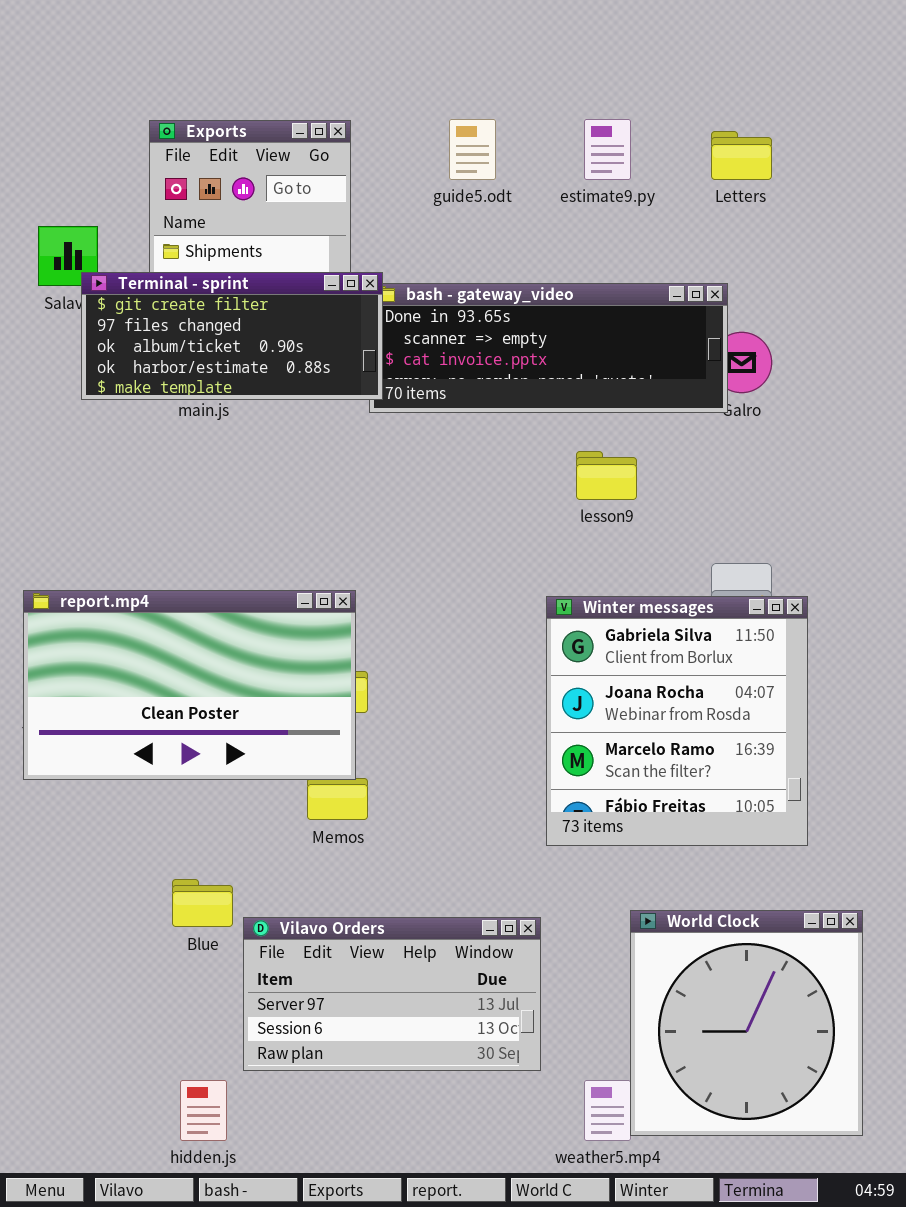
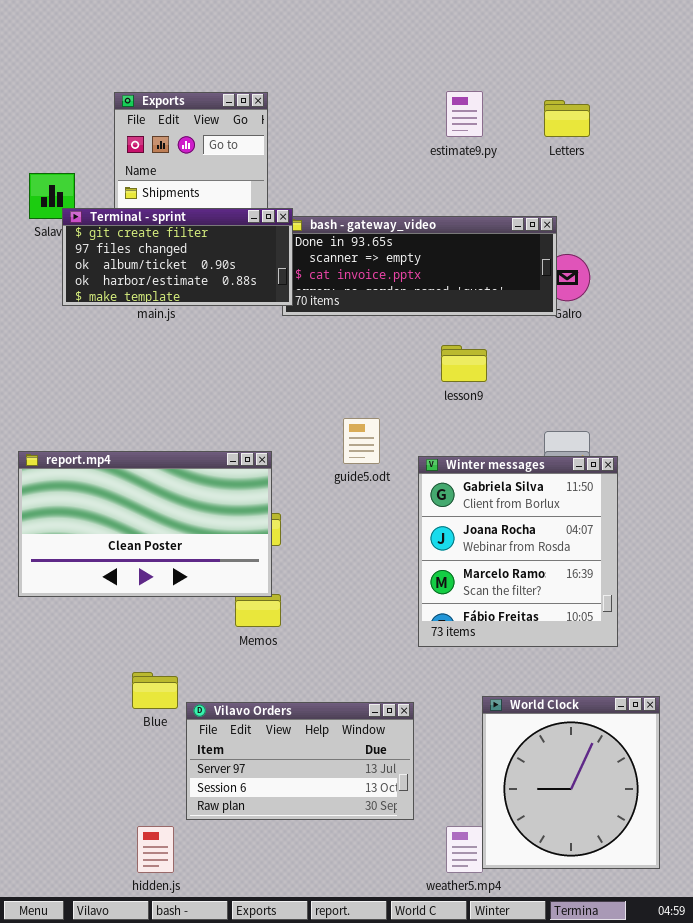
guide5.odt: [449,119,496,180] -> [343,418,380,464], moved

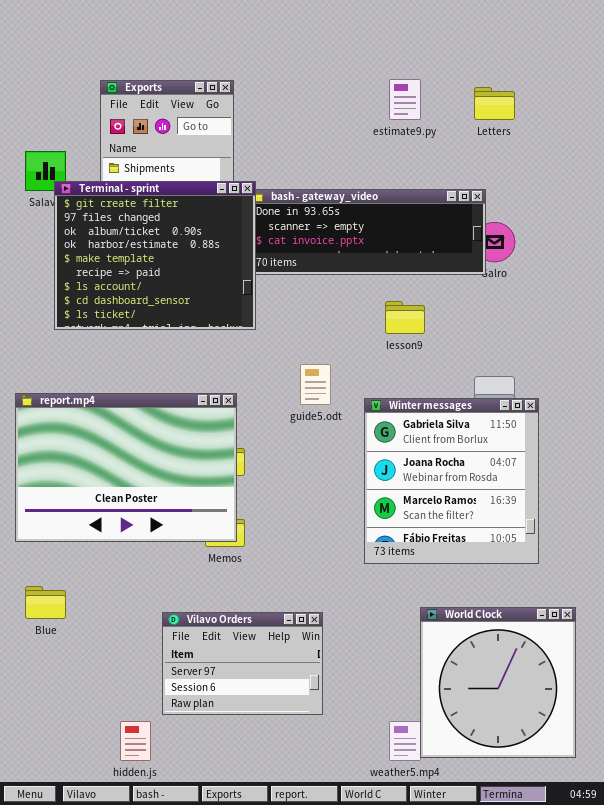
Terminal - sprint: [62,208,293,306] -> [54,181,256,330], resized
report.mp4: [18,451,272,597] -> [15,393,237,542], resized
Blue: [132,672,178,709] -> [25,586,66,619], moved
Vilavo Orders: [186,702,414,820] -> [162,612,323,715], resized

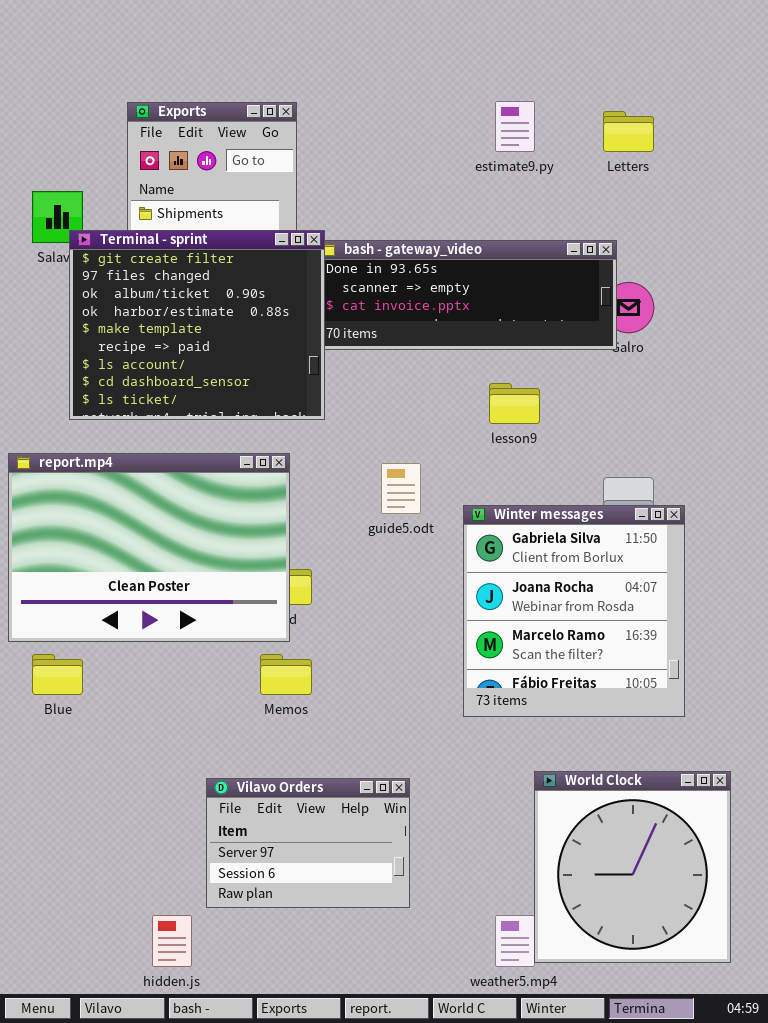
report.mp4: [15,393,237,542] -> [8,453,290,642], moved
Blue: [25,586,66,619] -> [32,654,83,695], moved

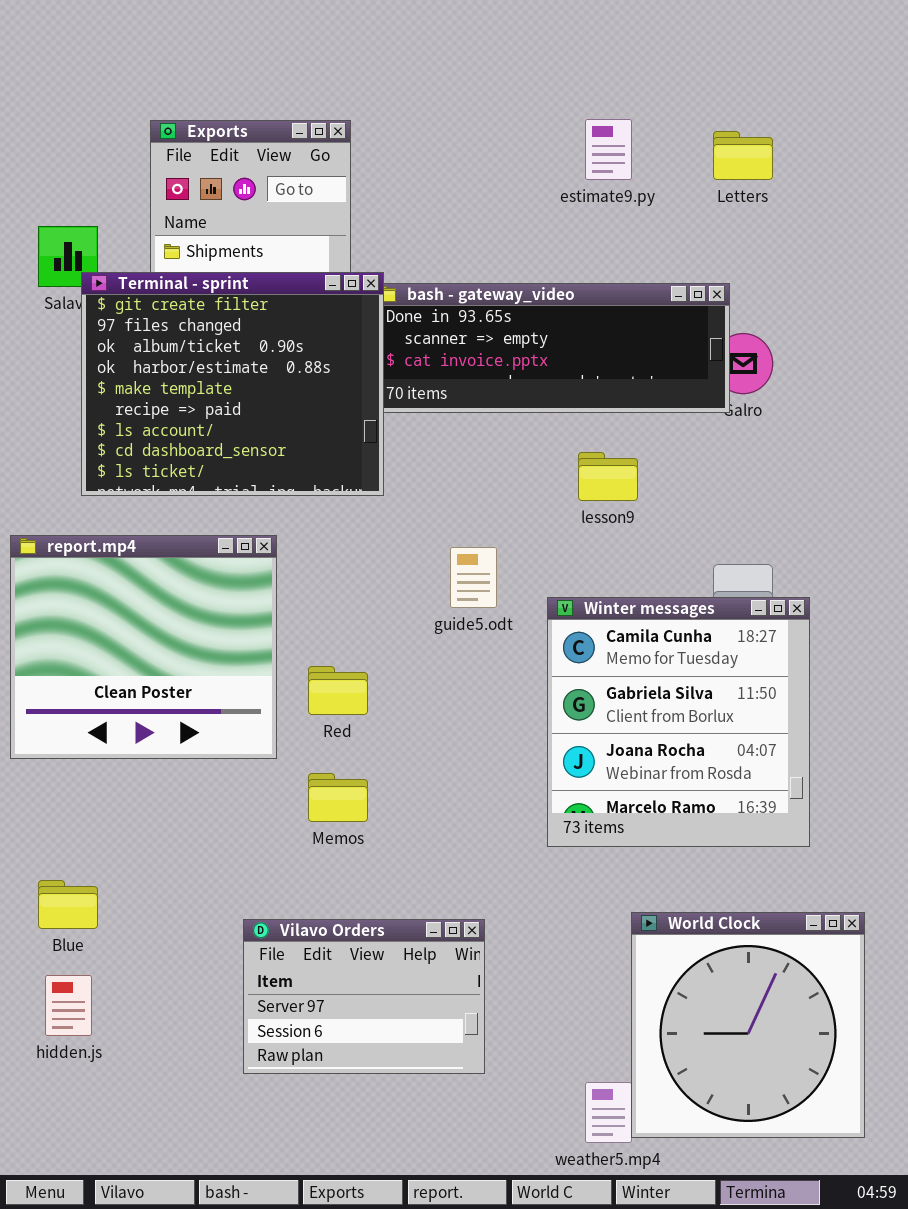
report.mp4: [8,453,290,642] -> [10,535,277,759], resized
Winter messages: [463,505,685,717] -> [547,597,810,847], scrolled up 1 row
Blue: [32,654,83,695] -> [38,880,98,929], moved
hidden.js: [152,915,192,967] -> [45,975,92,1036], moved

